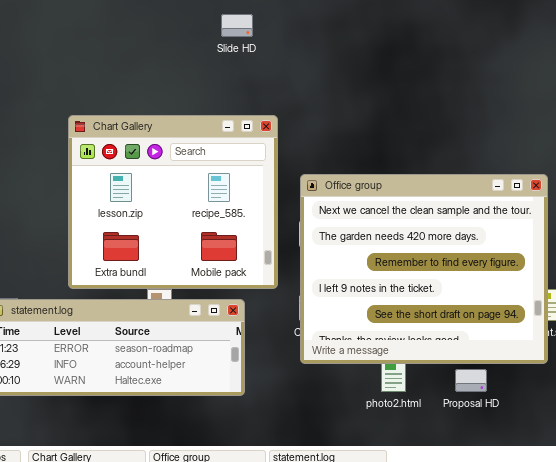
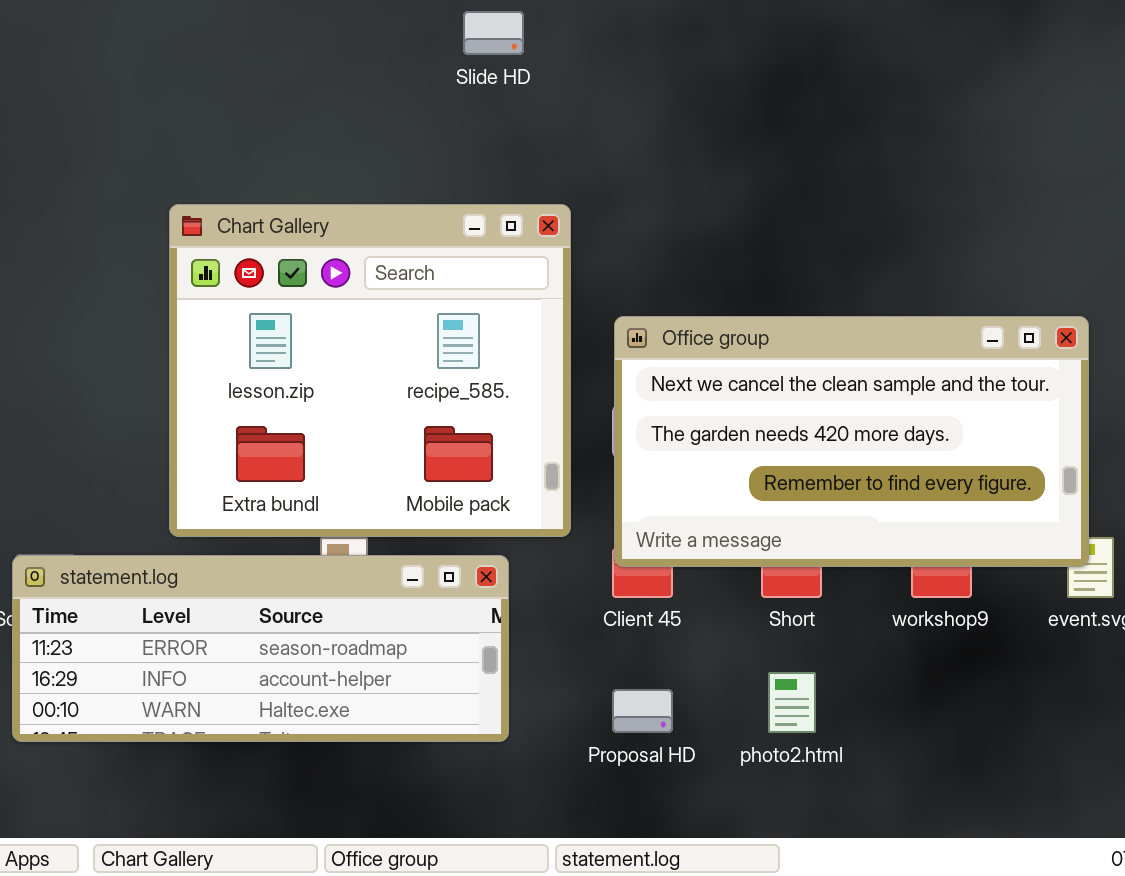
Office group: [300,174,548,364] -> [614,316,1089,567], resized
Proposal HD: [455,369,487,392] -> [612,689,673,733], moved

